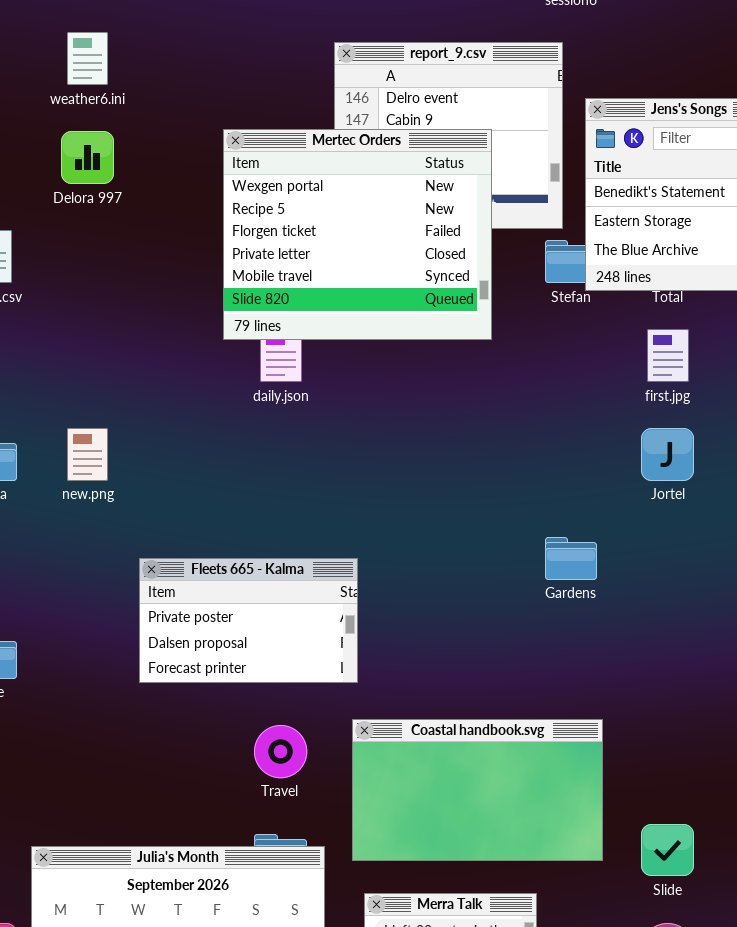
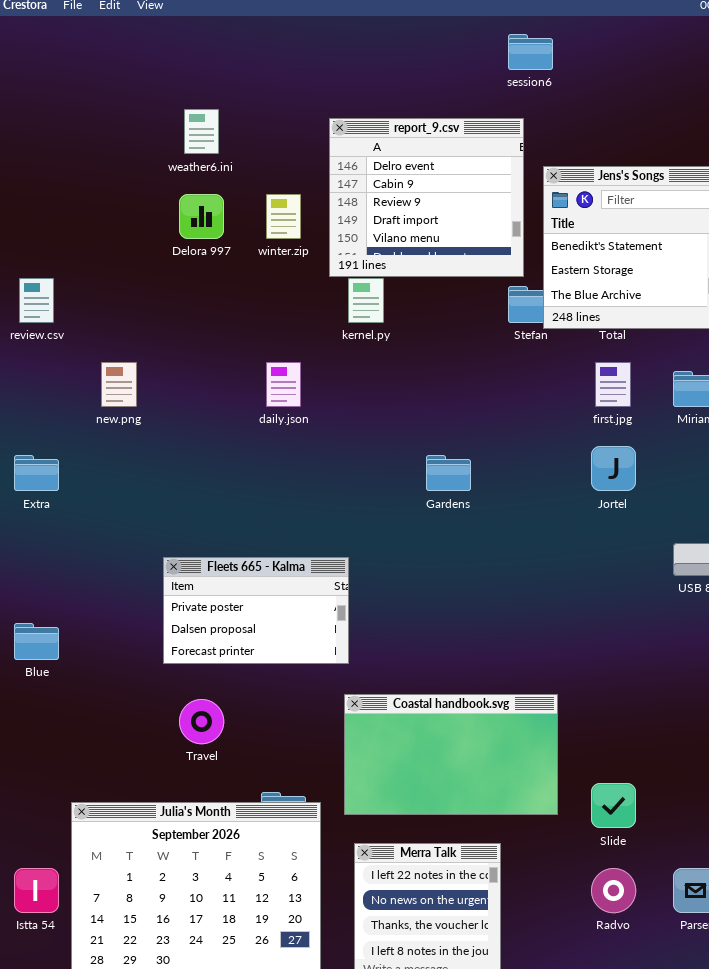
weather6.ini: [67,32,108,85] -> [184,109,219,154], moved
Mertec Orders: [223,129,492,340] -> none, closed
Delora 997: [61,131,114,184] -> [179,194,224,239], moved
new.png: [67,428,108,481] -> [101,362,137,407], moved
Gardens: [545,537,597,580] -> [426,455,471,491], moved
Travel: [254,725,307,778] -> [179,699,224,744], moved

